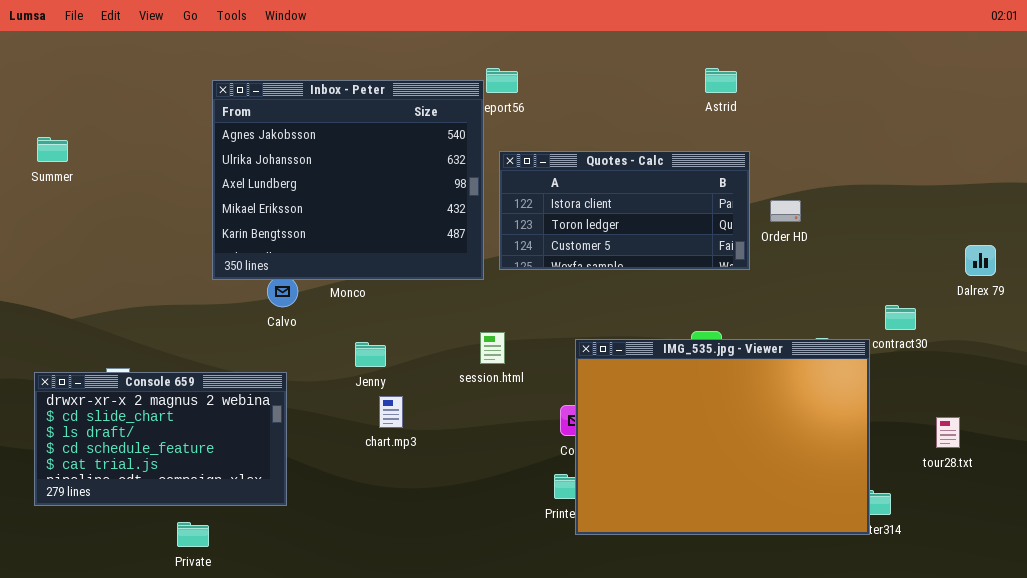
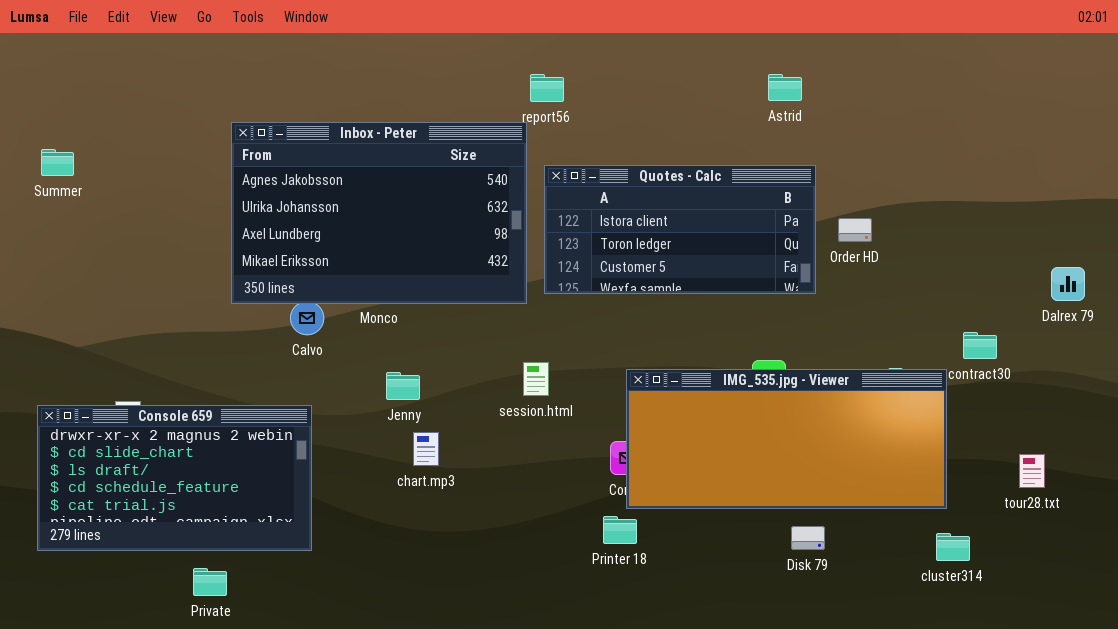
Inbox - Peter: [212,80,484,280] -> [231,122,527,304], resized
IMG_535.jpg - Viewer: [575,339,870,535] -> [626,369,947,509], resized

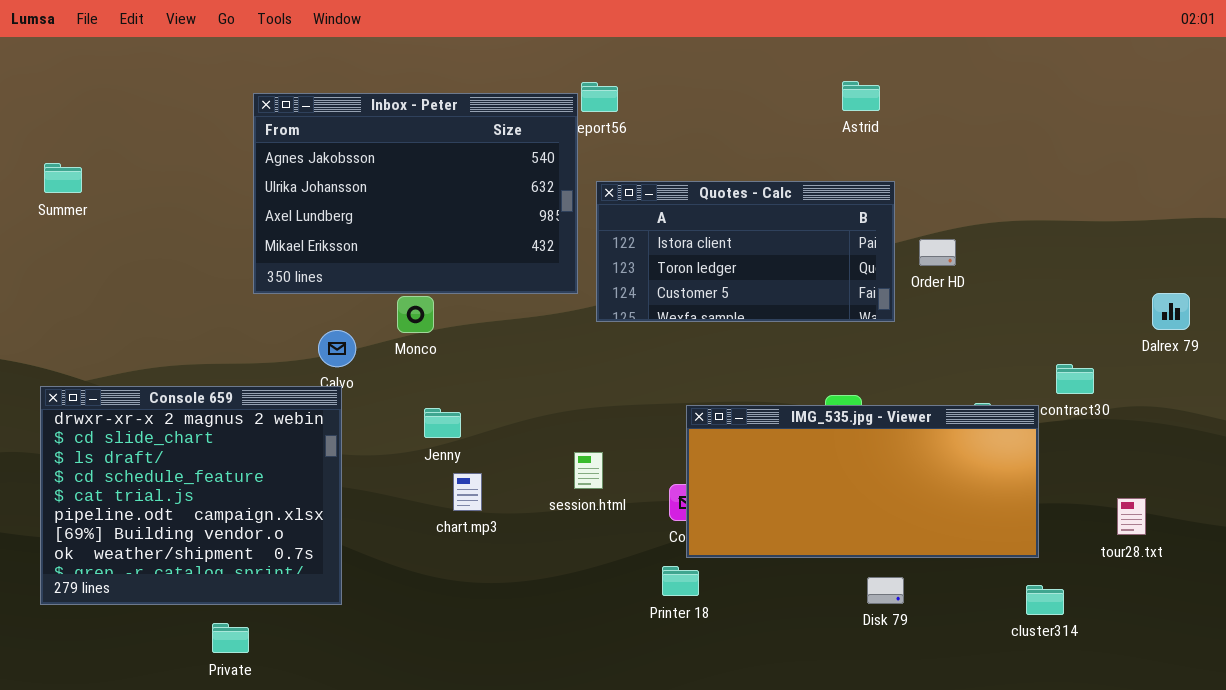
Inbox - Peter: [231,122,527,304] -> [253,93,578,294], moved
session.html: [523,362,549,396] -> [574,452,603,489], moved
Console 659: [37,405,312,551] -> [40,386,342,605], resized

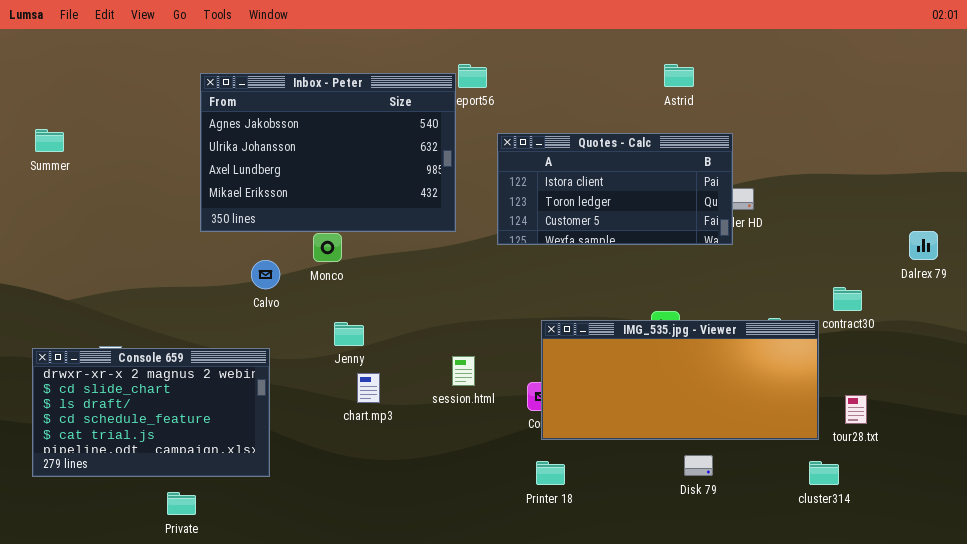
Quotes - Calc: [596,181,895,322] -> [497,133,733,245], moved
Console 659: [40,386,342,605] -> [32,348,270,477], resized
tour28.txt: [1117,498,1146,535] -> [845,395,867,424], moved
Printer 18: [662,566,699,596] -> [536,461,565,485], moved

